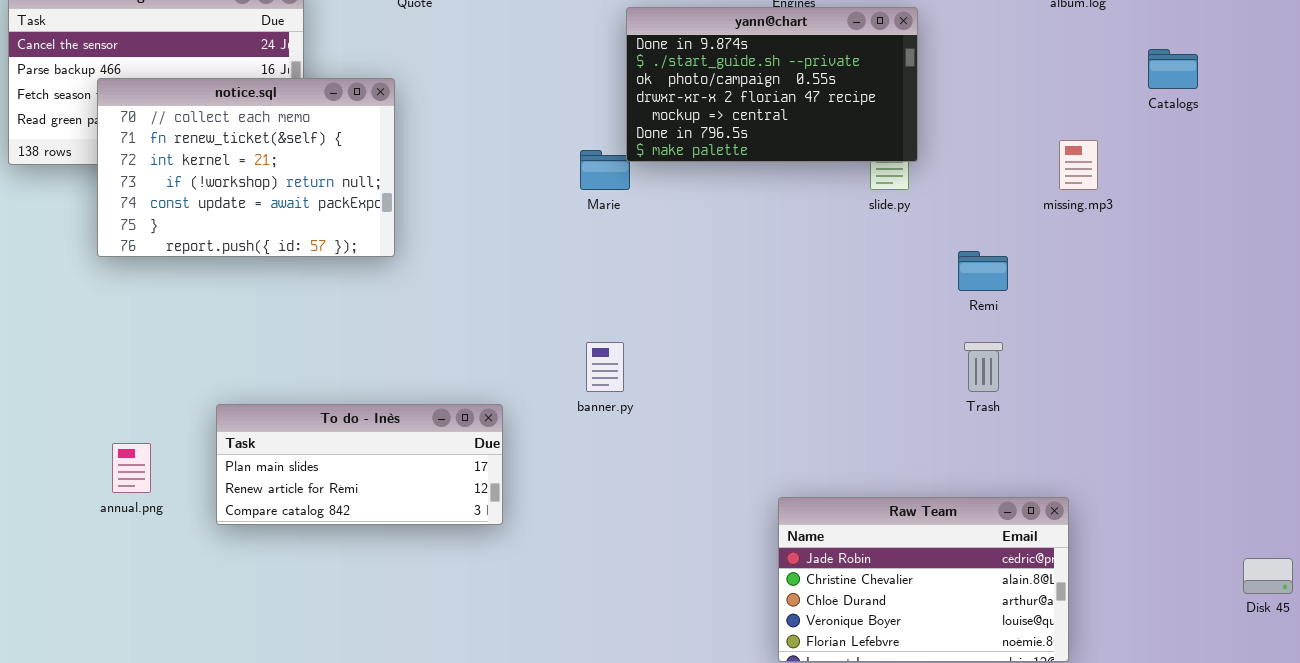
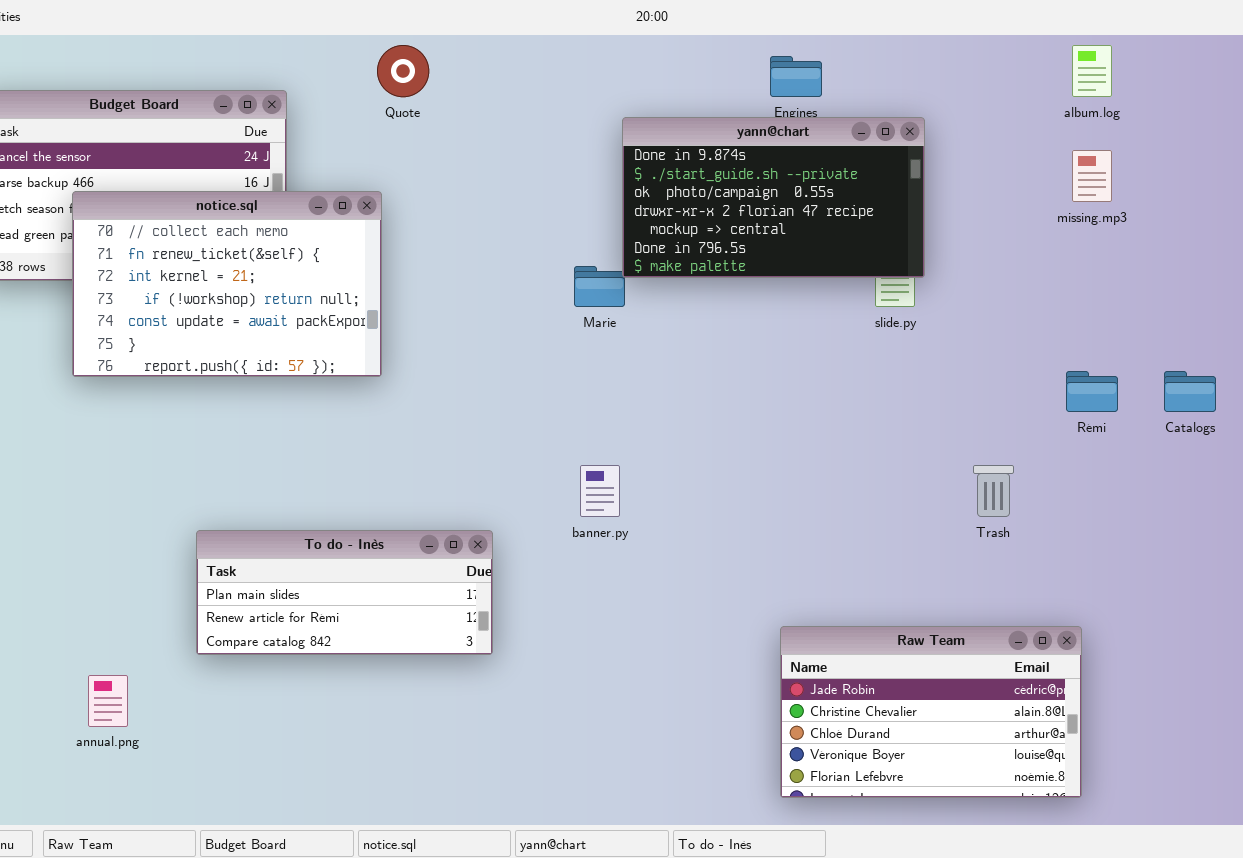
Catalogs: [1148,49,1198,89] -> [1164,371,1216,412], moved
missing.mp3: [1059,140,1098,190] -> [1072,150,1112,202], moved
Rémi: [958,251,1008,291] -> [1066,371,1118,412], moved
annual.png: [112,443,151,493] -> [88,675,128,727], moved

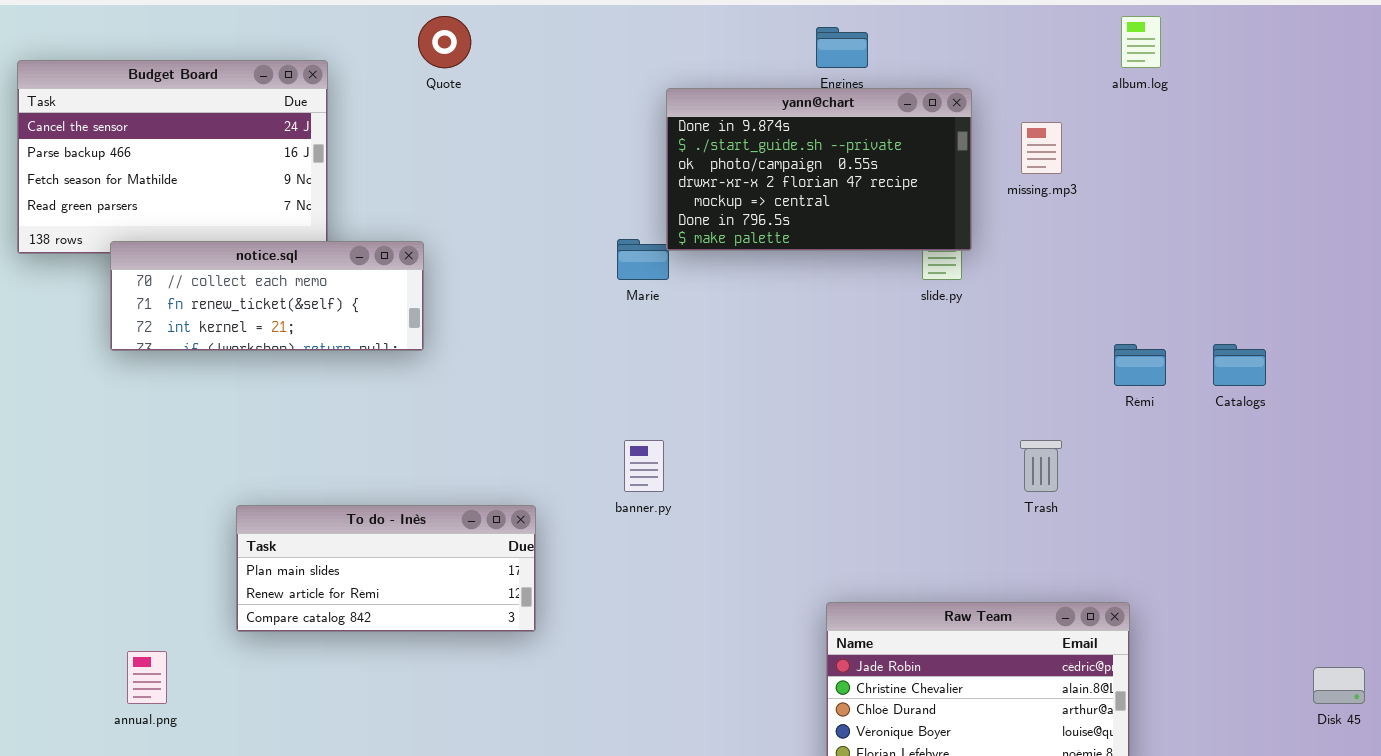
missing.mp3: [1072,150,1112,202] -> [1021,122,1062,174], moved
notice.sql: [72,191,382,377] -> [110,241,424,351], resized

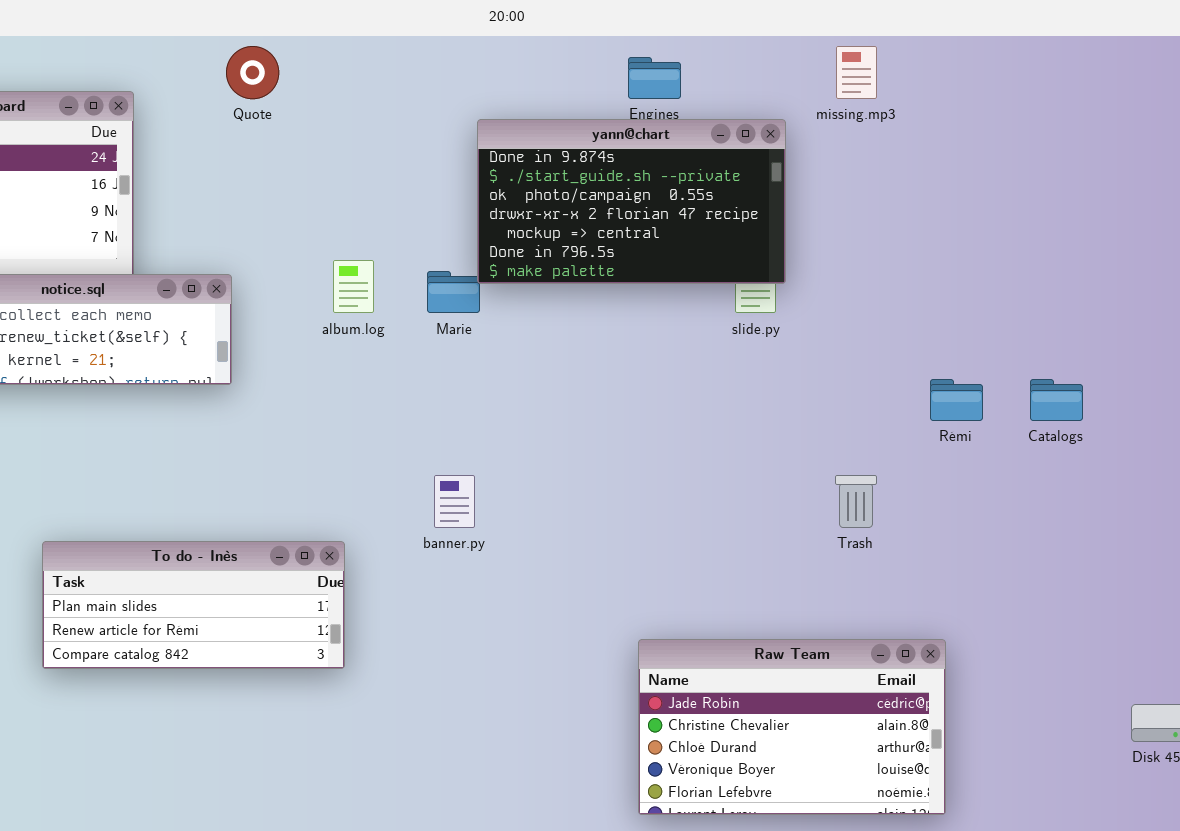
album.log: [1121,16,1161,68] -> [333,260,374,313], moved
missing.mp3: [1021,122,1062,174] -> [836,46,877,99], moved

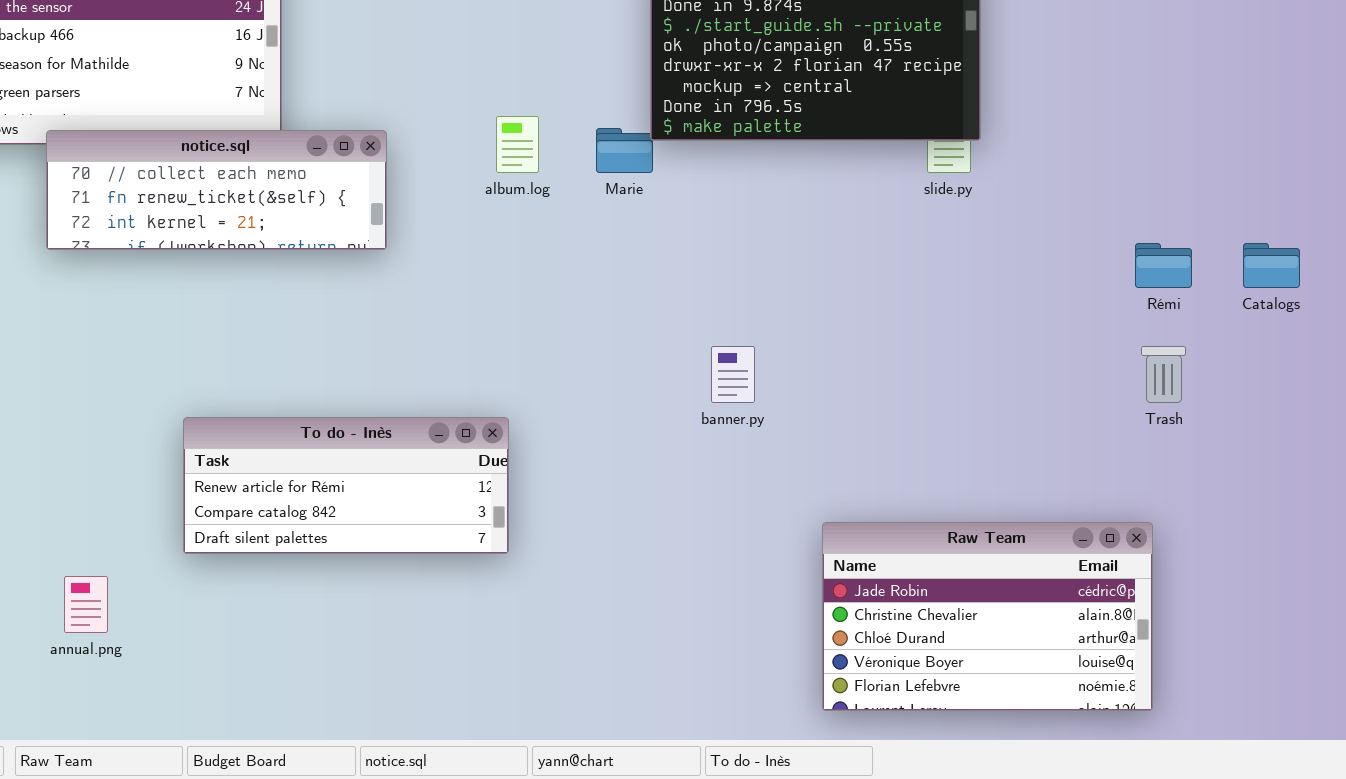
banner.py: [434,475,475,528] -> [711,346,755,403], moved
Trash: [835,475,877,528] -> [1141,346,1186,403], moved
To do - Inès: [42,541,345,669] -> [183,417,509,554], scrolled down 1 row

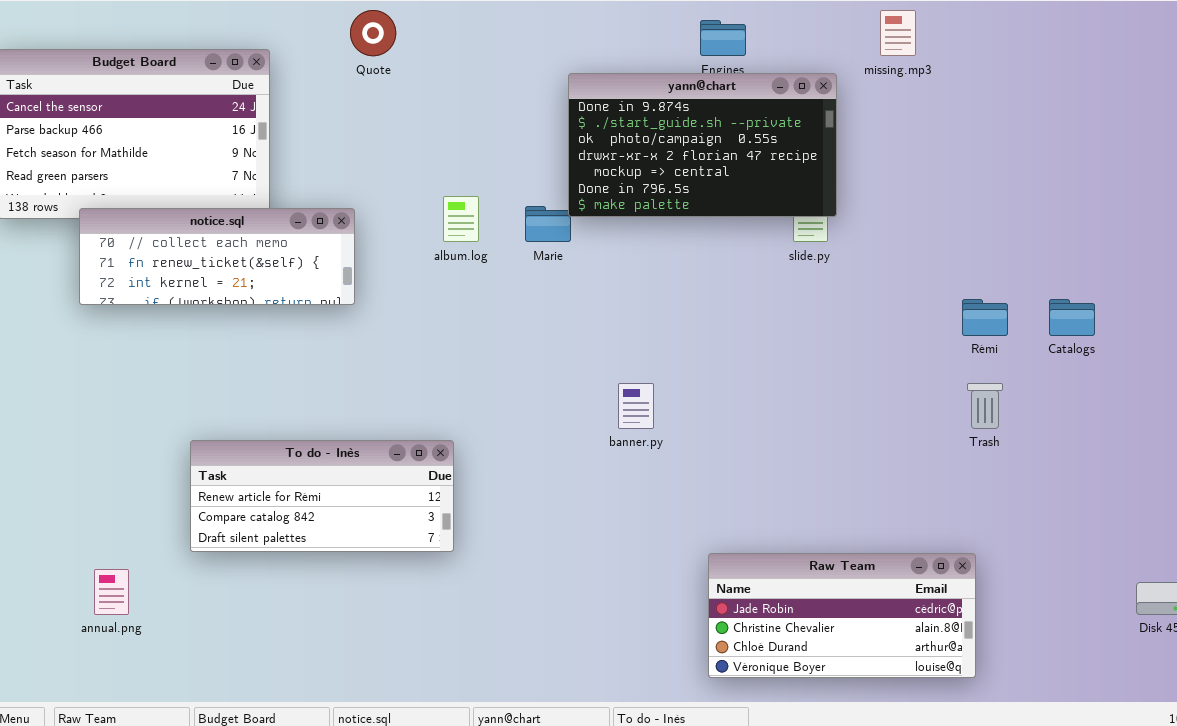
Raw Team: [822,522,1153,711] -> [708,553,976,678], resized

